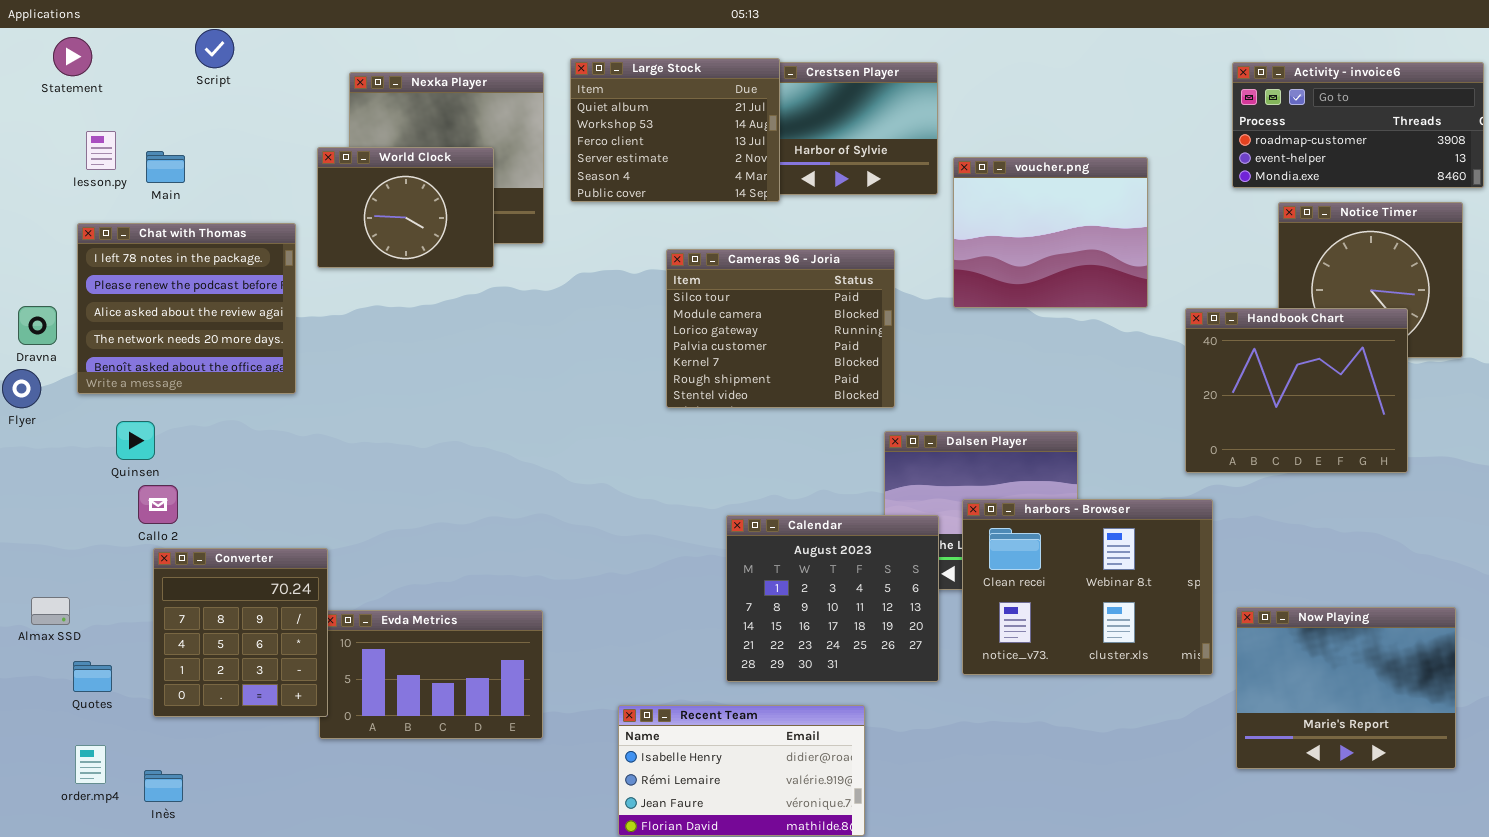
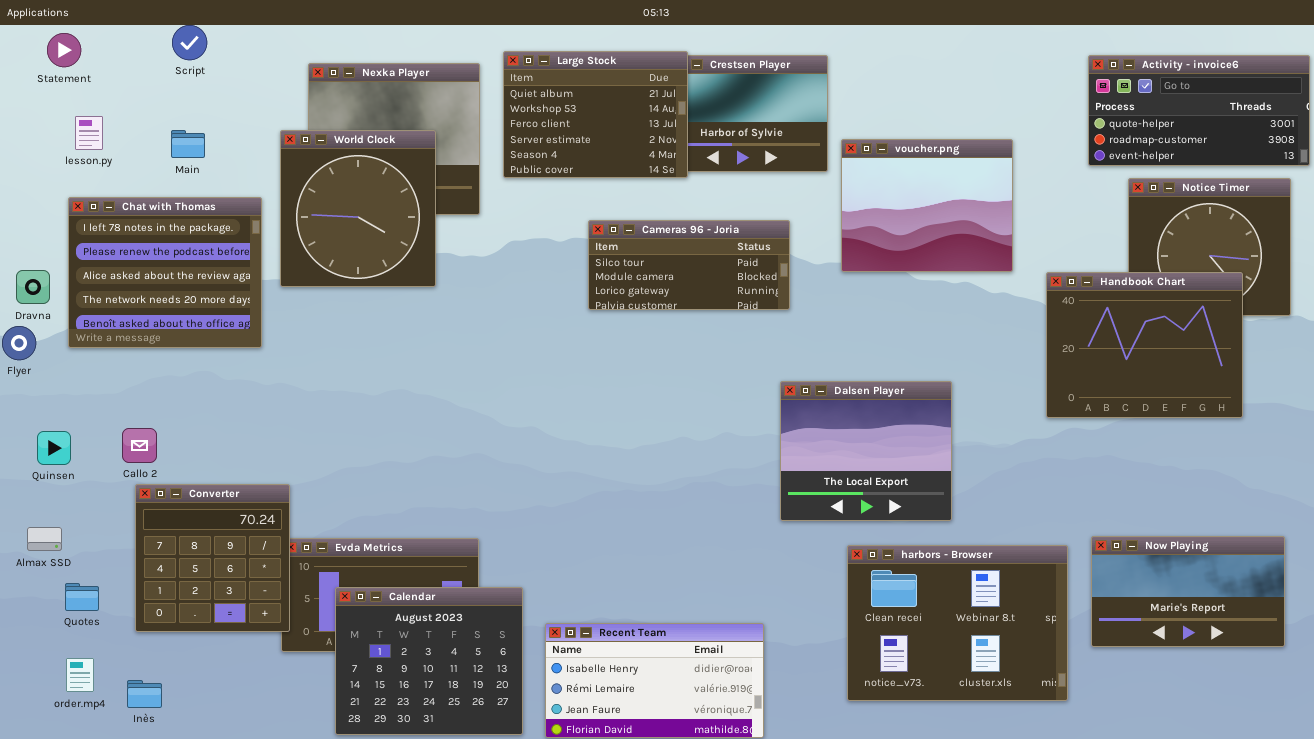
Activity - invoice6: [1232,62,1484,188] -> [1088,55,1310,166], scrolled up 1 row
World Clock: [317,147,494,268] -> [280,130,436,287], resized
Main: [146,151,185,183] -> [171,130,205,158], moved
Cameras 96 - Joria: [666,249,895,408] -> [588,220,790,310], resized
Quinsen: [116,421,155,460] -> [37,431,71,465], moved
harbors - Browser: [962,499,1213,675] -> [847,545,1068,701], moved
Calendar: [726,515,939,682] -> [335,587,523,735], moved
Now Playing: [1236,607,1456,769] -> [1091,536,1285,647], resized

